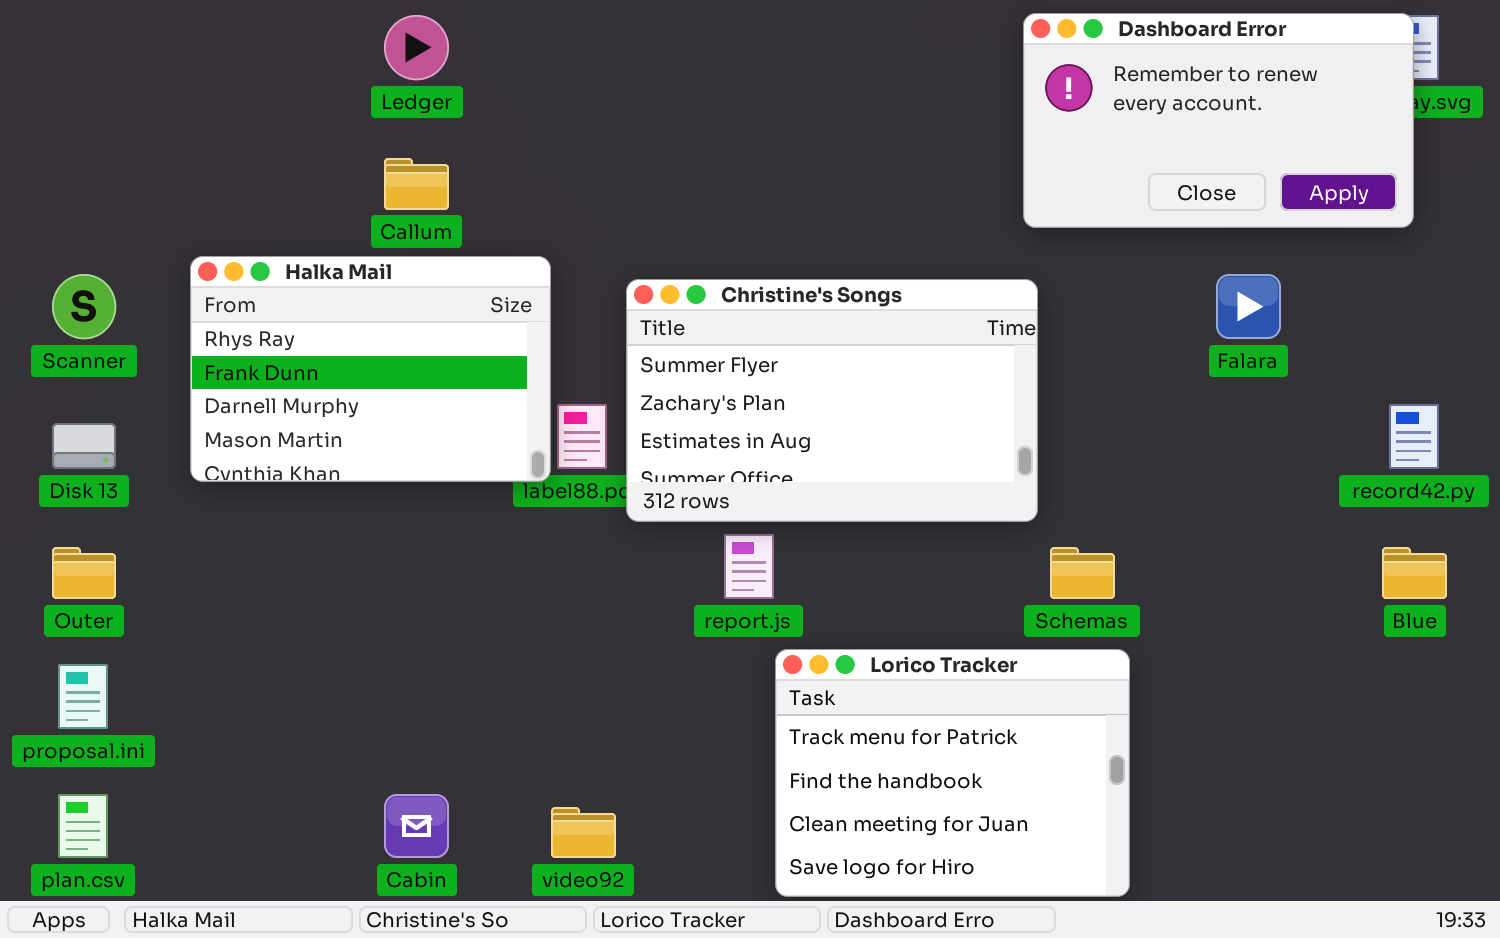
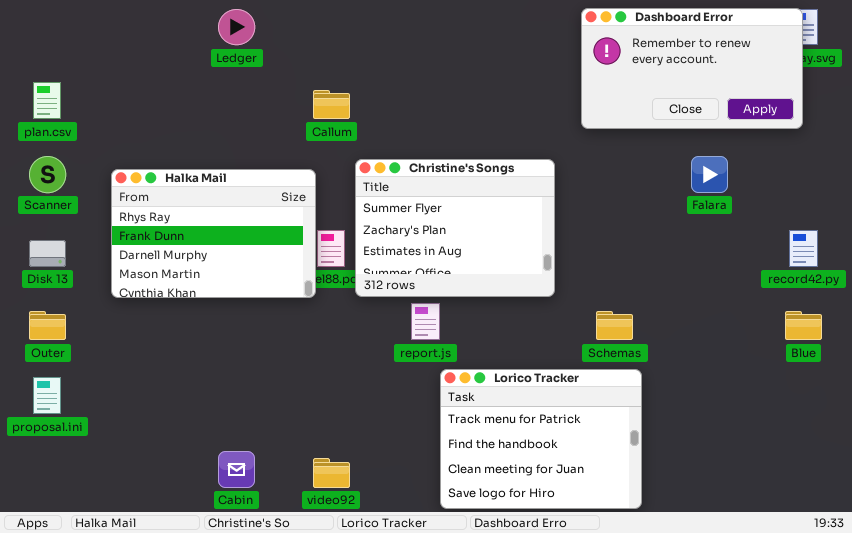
Callum: [384,158,449,210] -> [313,90,350,119], moved
Halka Mail: [190,256,551,482] -> [111,169,316,298], moved
Christine's Songs: [626,279,1038,522] -> [355,159,555,297], resized
plan.csv: [58,794,108,858] -> [33,82,61,119], moved

